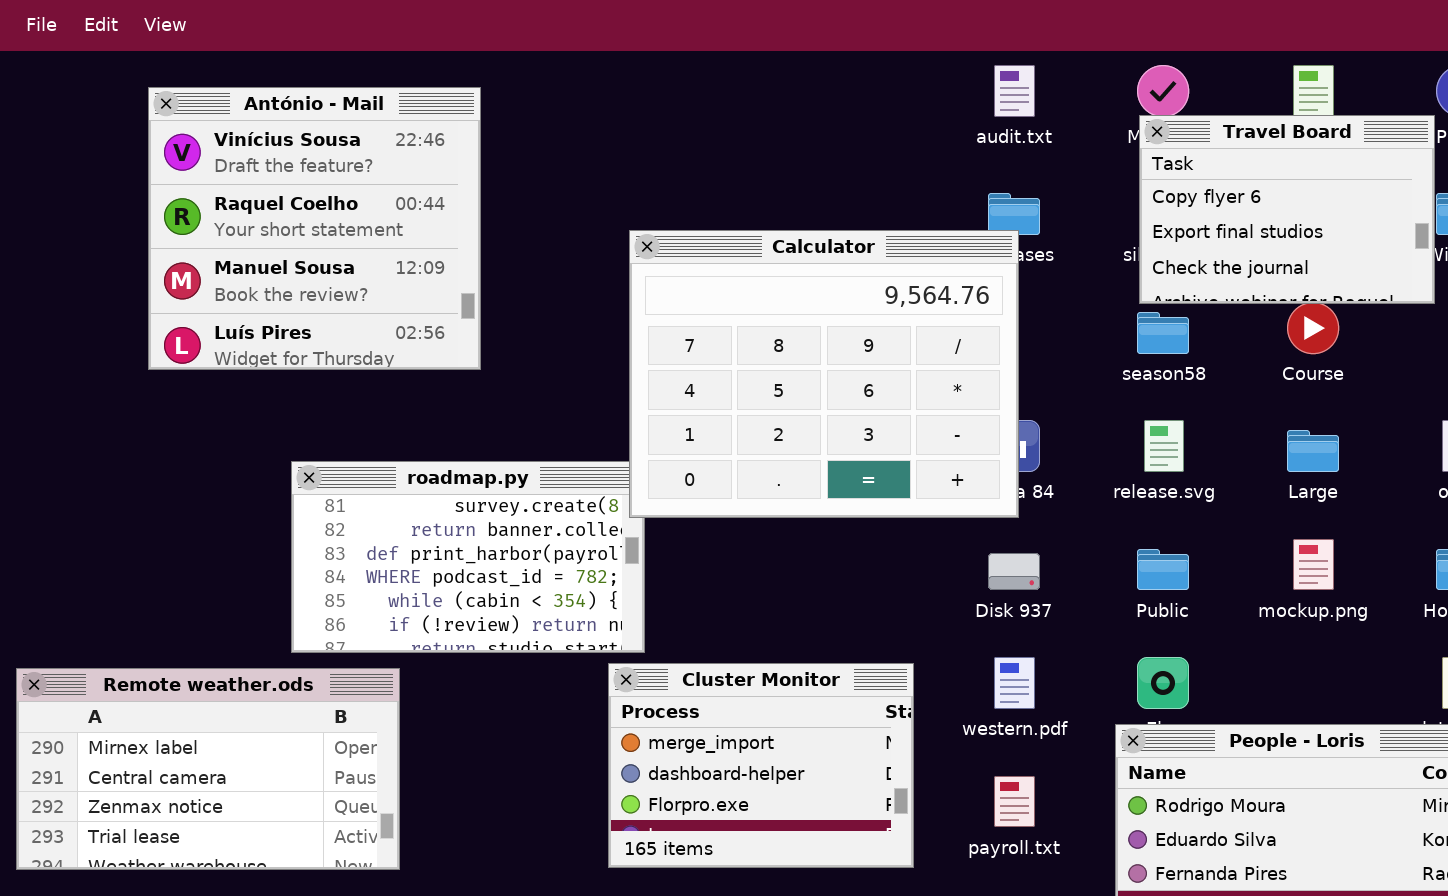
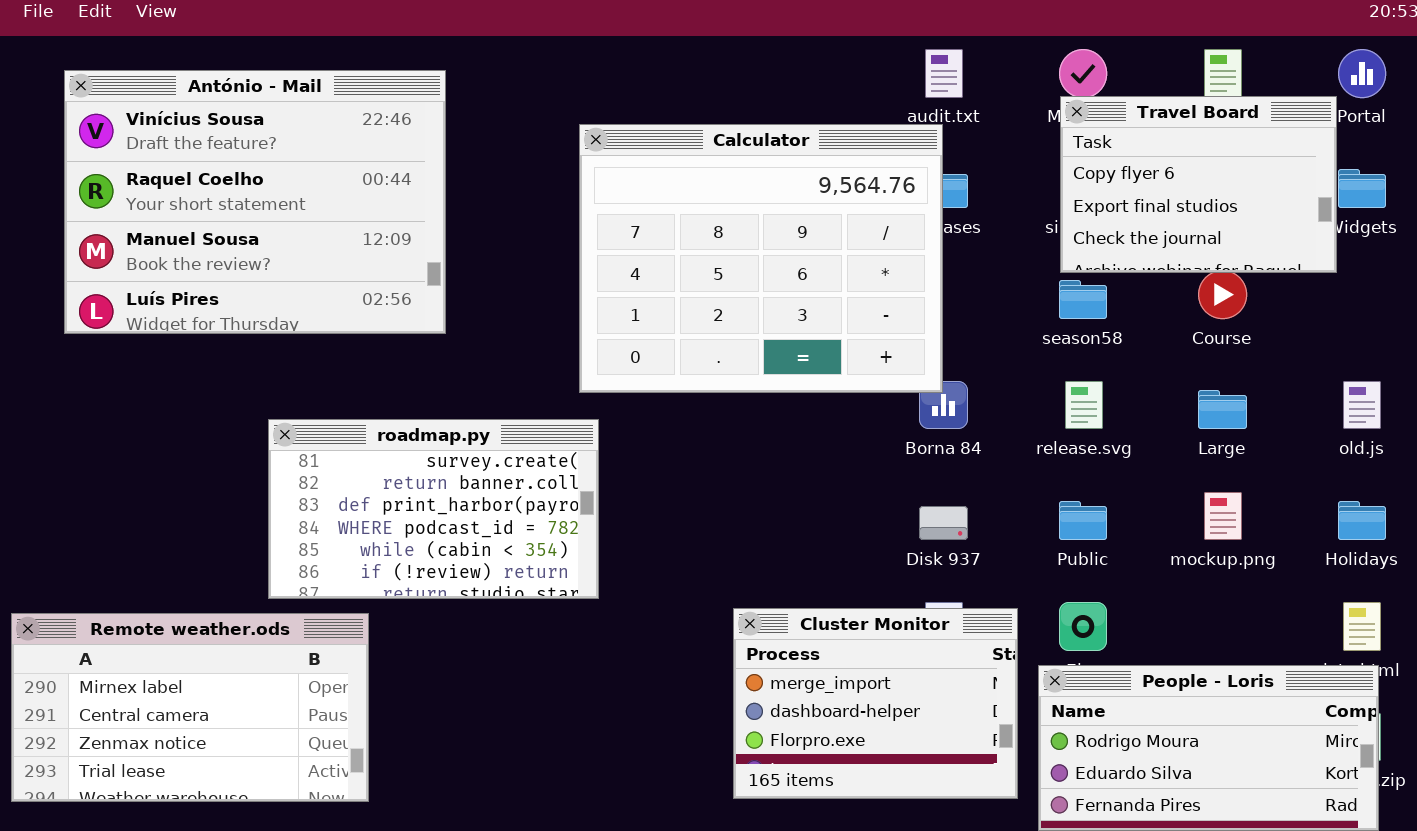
António - Mail: [148,87,481,370] -> [64,70,446,334], resized
Calculator: [629,230,1019,518] -> [579,124,943,393], moved
Cluster Monitor: [608,663,914,868] -> [733,608,1018,799], moved

